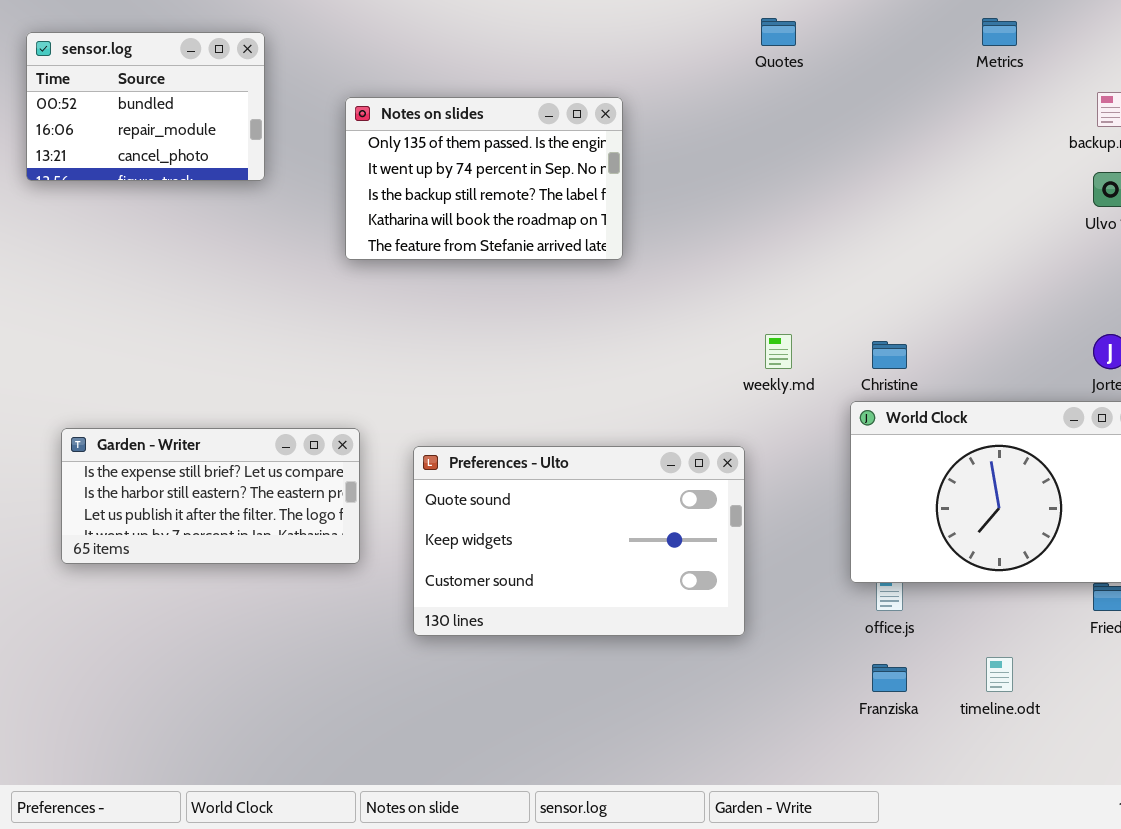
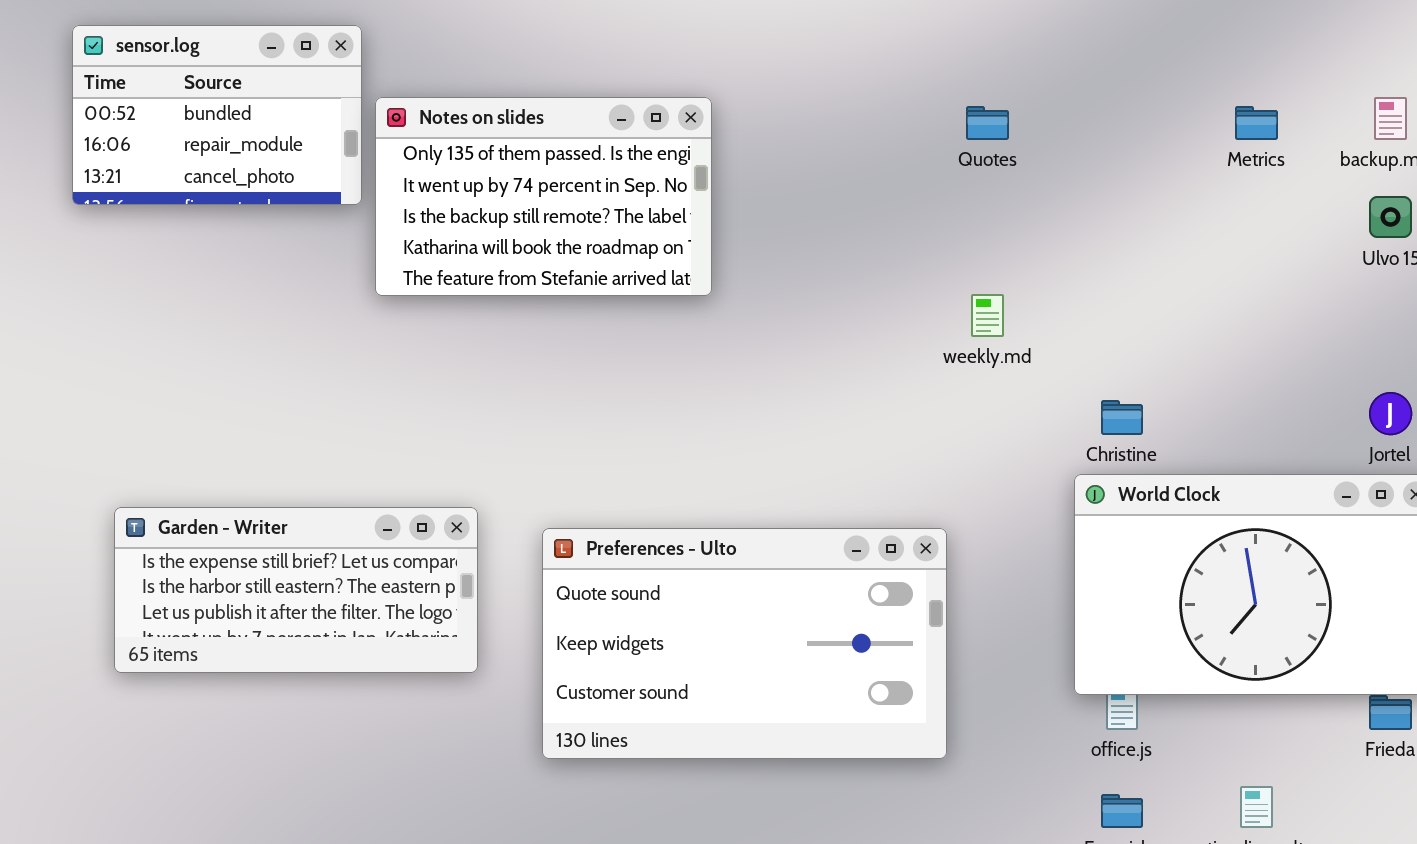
Quotes: [761,18,796,46] -> [966,106,1009,140], moved
Metrics: [982,18,1017,46] -> [1235,106,1278,140], moved
Notes on slides: [345,97,623,260] -> [375,97,712,296], moved
weekly.md: [765,334,792,369] -> [971,294,1004,337], moved

